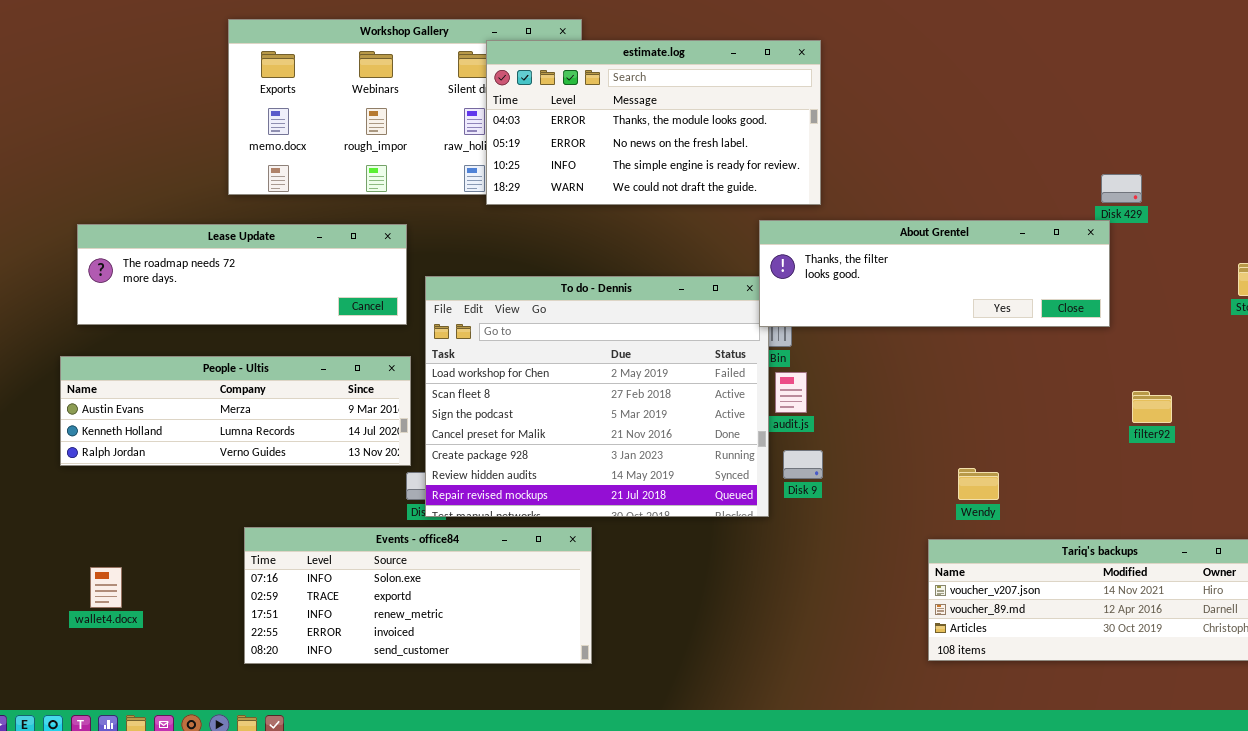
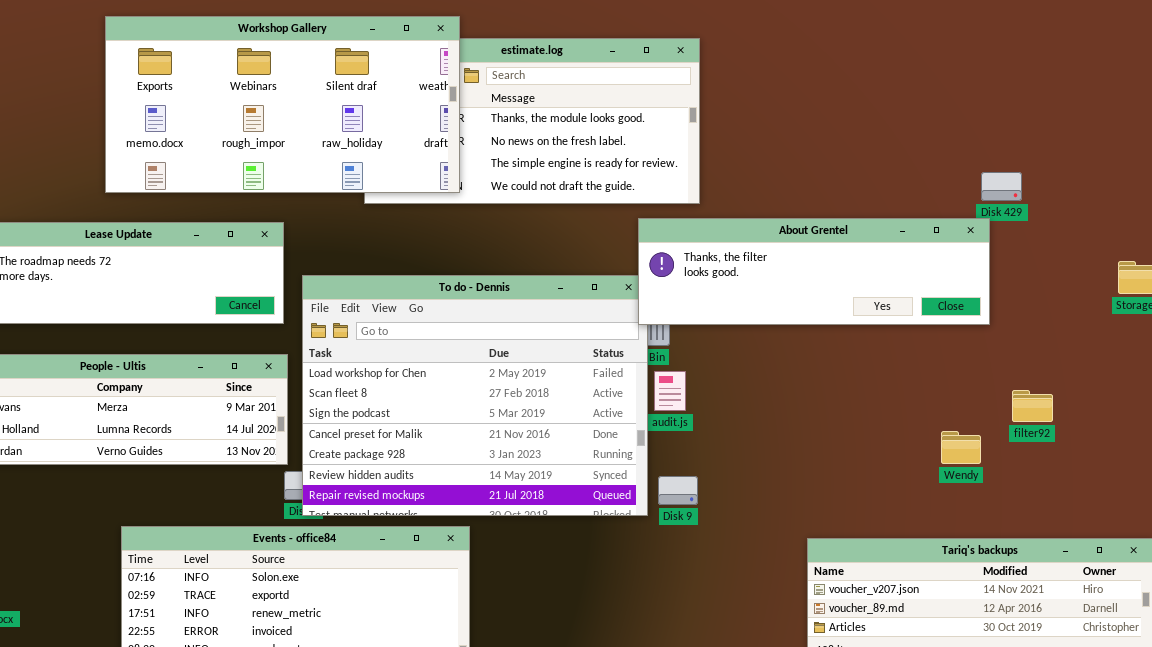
Workshop Gallery: [228,19,582,195] -> [105,16,460,193], raised
Disk 9: [783,450,823,479] -> [658,476,698,505], moved
Wendy: [958,468,999,500] -> [941,431,981,464], moved

